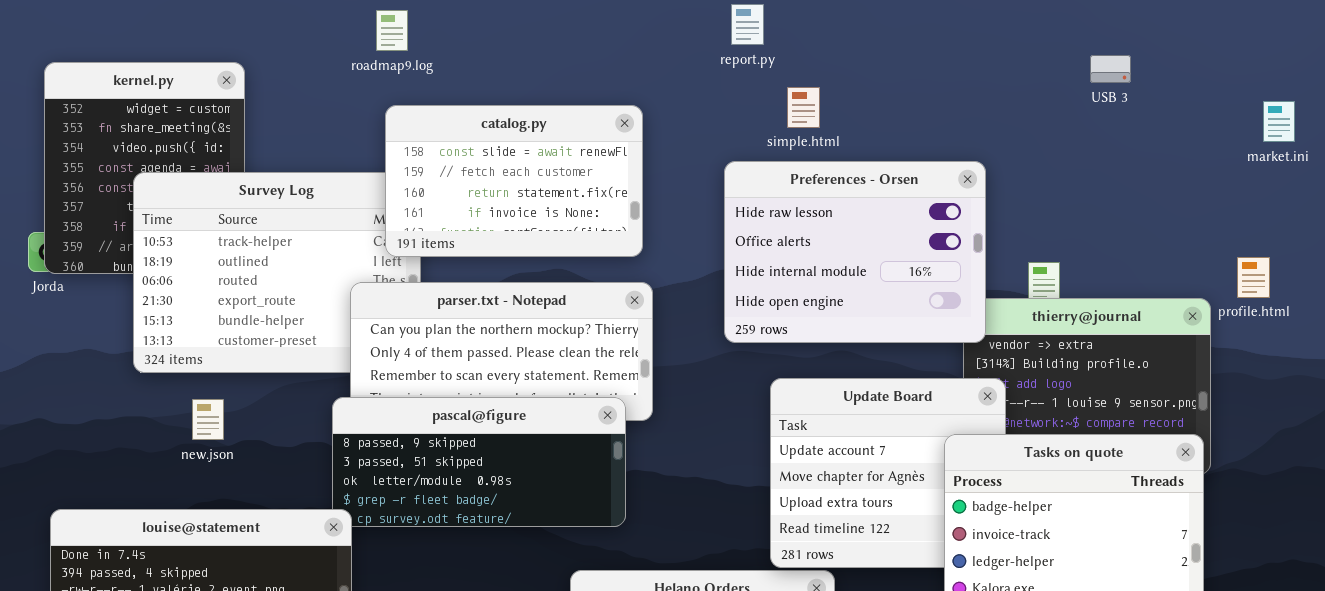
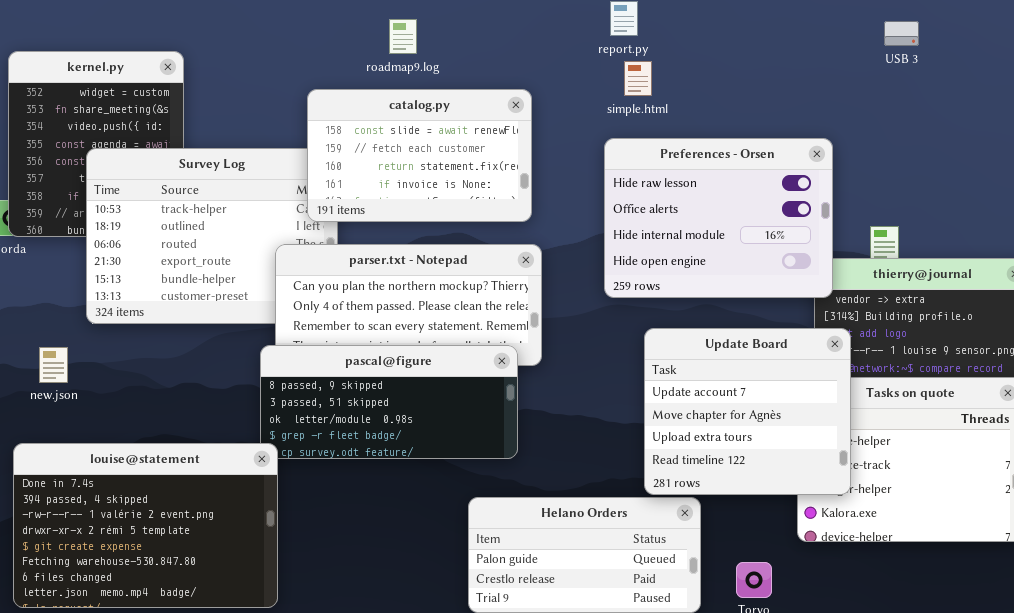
roadmap9.log: [376,10,408,51] -> [389,19,417,54], moved
USB 3: [1090,55,1131,83] -> [884,21,919,46], moved
simple.html: [787,87,820,128] -> [624,61,652,96], moved
Update Board: [770,378,1006,568] -> [644,328,851,495], raised
new.json: [192,399,224,440] -> [39,347,68,383], moved

